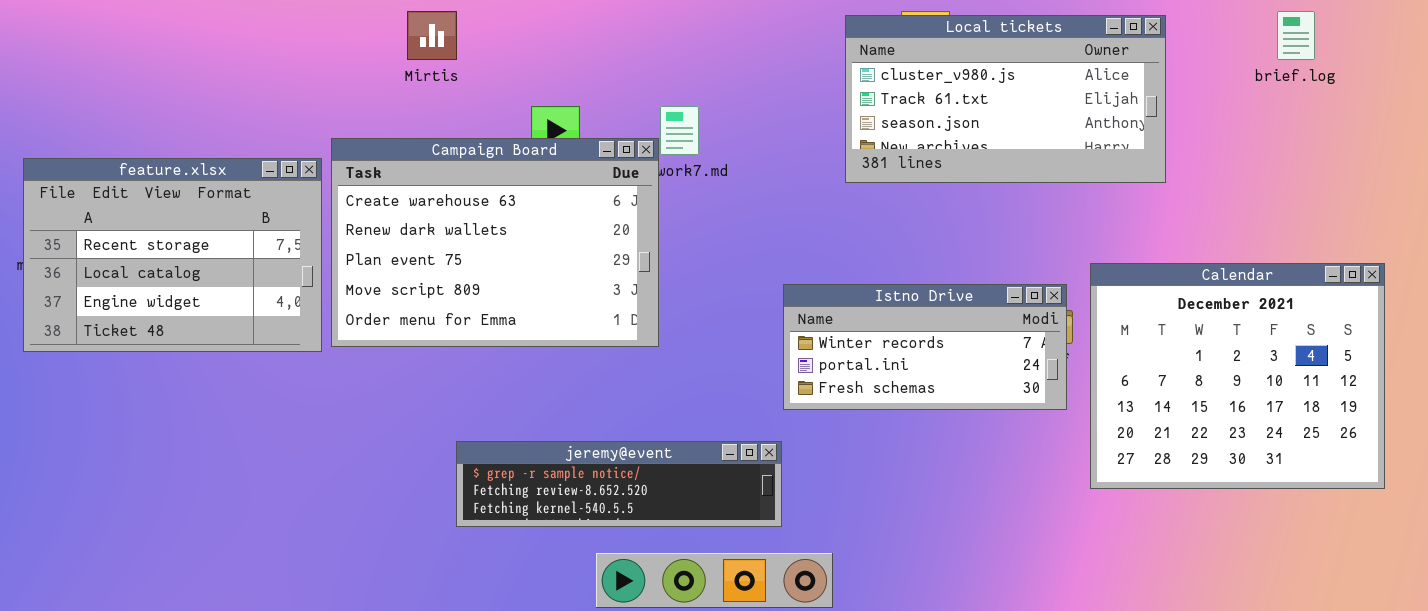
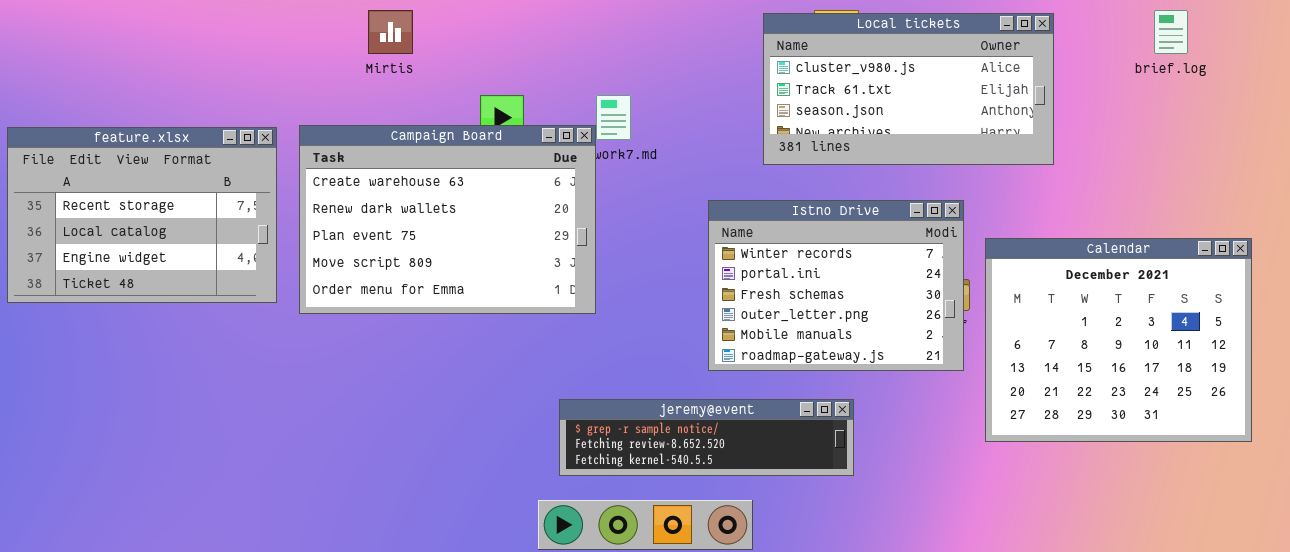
feature.xlsx: [23,158,322,352] -> [7,127,277,303], moved
Istno Drive: [783,284,1067,410] -> [708,200,964,371], resized
jeremy@event: [456,441,782,527] -> [559,399,854,476], moved

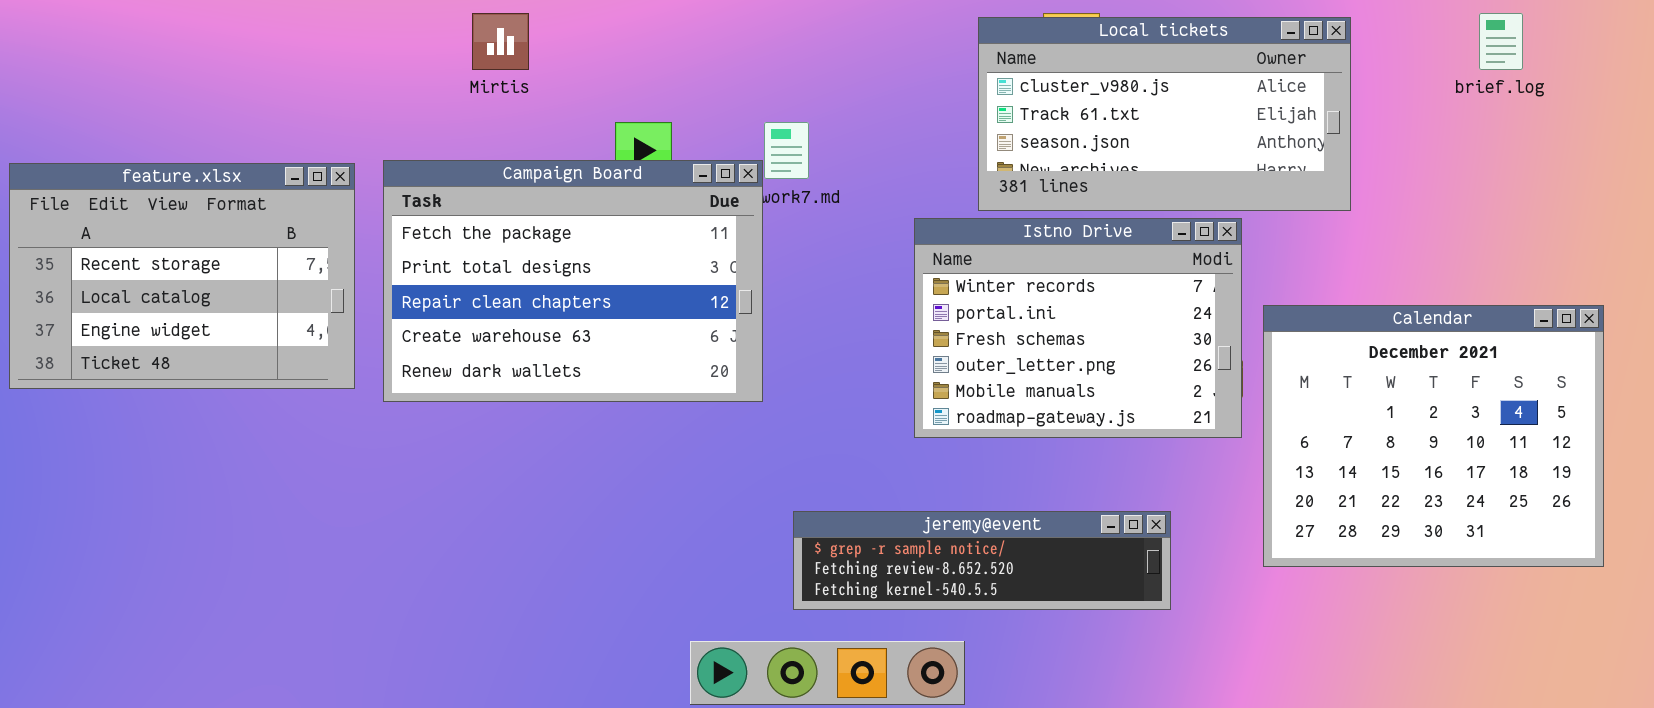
Campaign Board: [299,125,596,314] -> [383,160,763,402], scrolled up 3 rows
Istno Drive: [708,200,964,371] -> [914,218,1242,438], moved
jeremy@event: [559,399,854,476] -> [793,511,1171,610], moved

